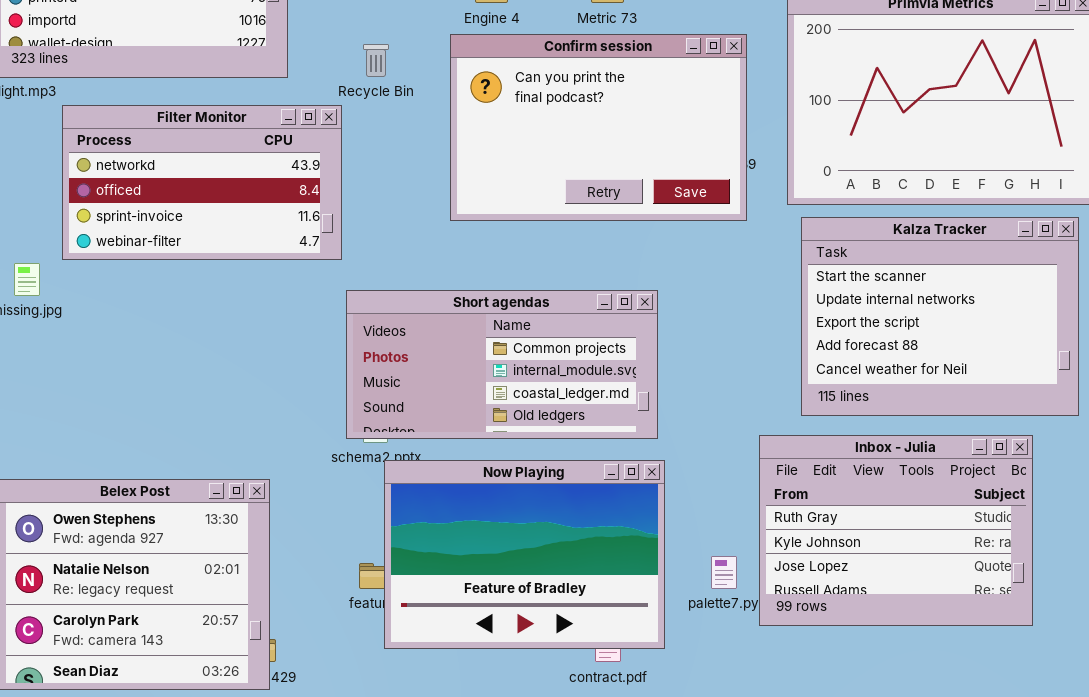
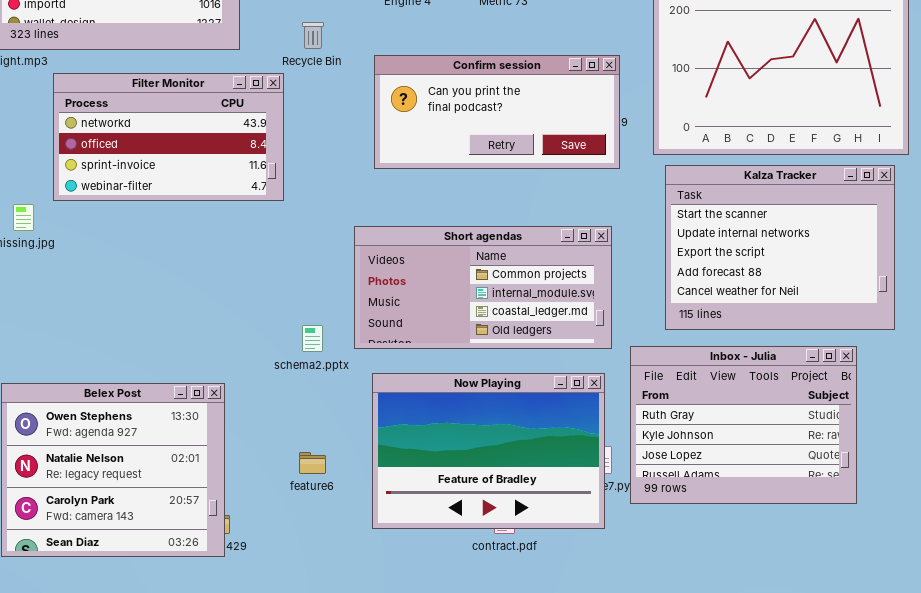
Confirm session: [450,34,747,221] -> [374,55,620,169], resized
Short agendas: [346,290,658,439] -> [354,226,612,349], moved
Now Playing: [384,460,665,649] -> [372,373,605,529], moved

